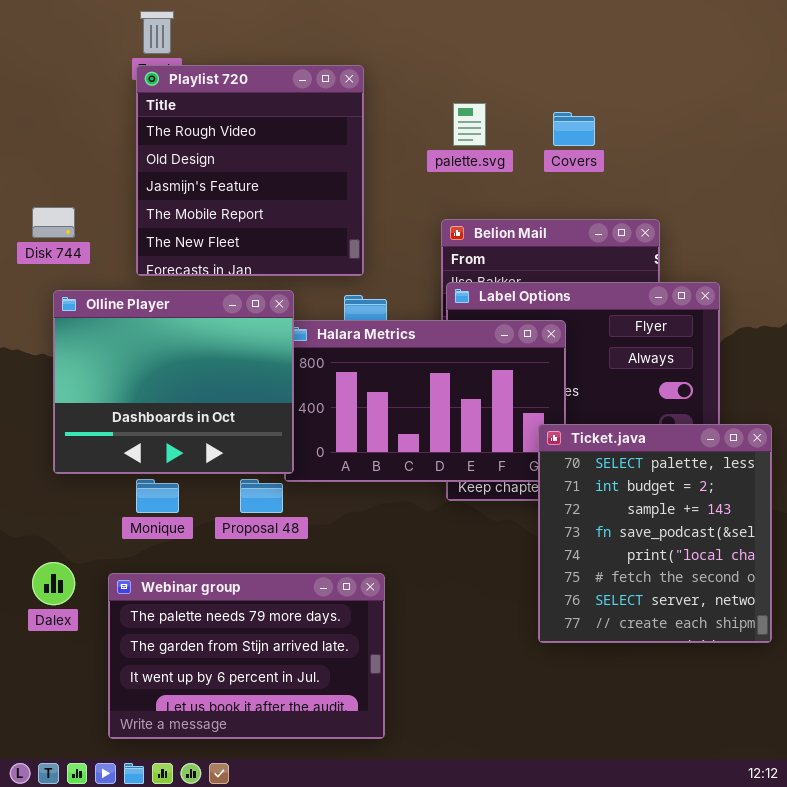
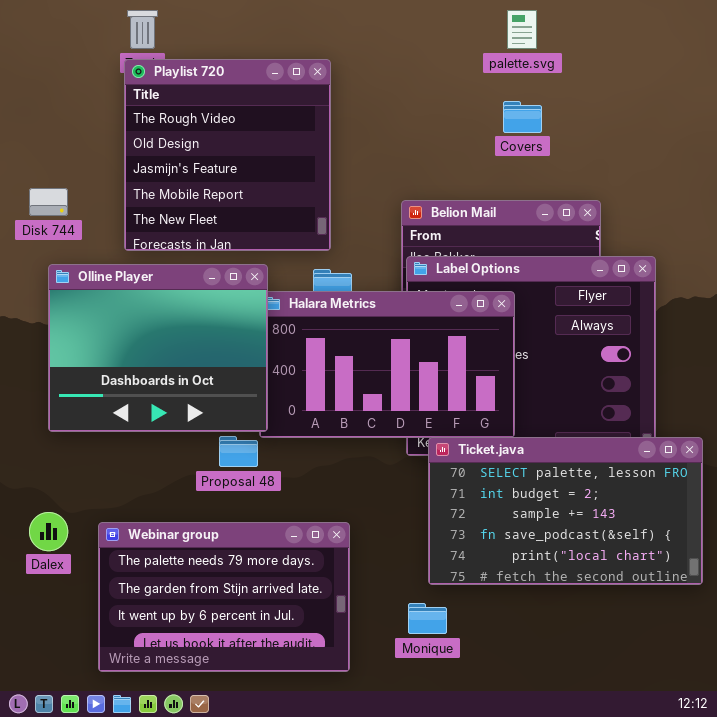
palette.svg: [453,103,486,146] -> [507,10,537,49], moved
Ticket.java: [538,424,772,643] -> [428,437,703,585], resized
Monique: [136,479,179,513] -> [408,603,447,634], moved

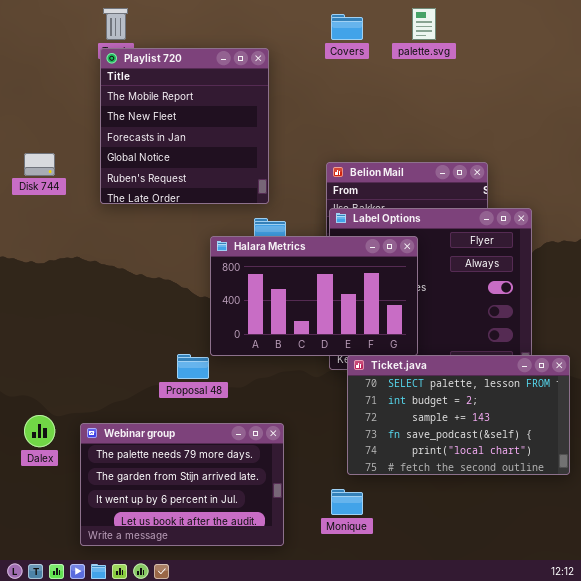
Playlist 720: [124,59,331,251] -> [100,48,269,204], scrolled down 3 rows
Covers: [503,101,542,133] -> [331,14,363,40], moved
Olline Player: [48,264,268,432] -> none, closed

